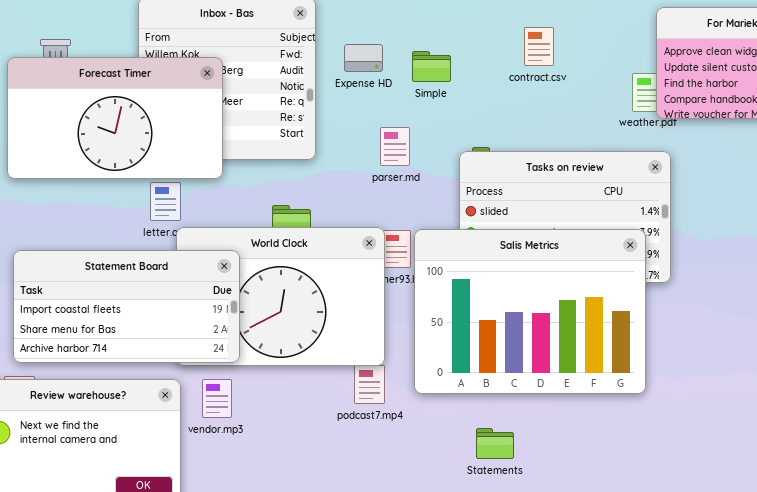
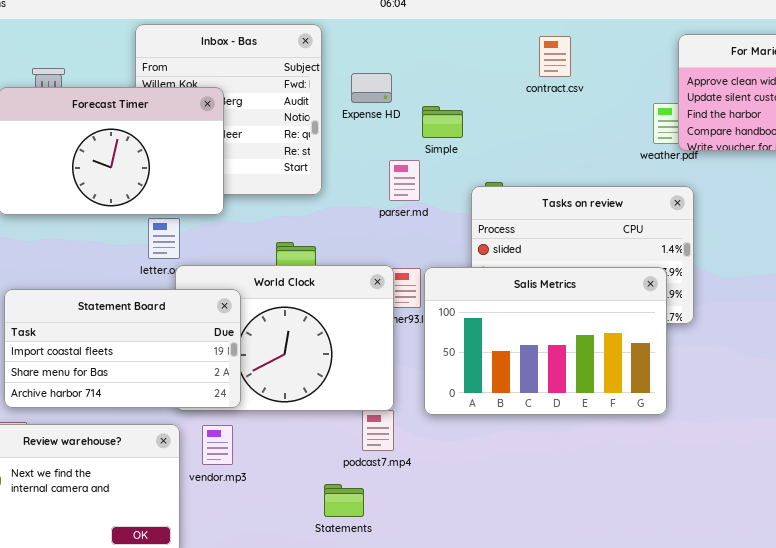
contract.csv: [524,27,554,66] -> [539,36,571,77], moved
Simple: [412,51,451,82] -> [422,106,463,138], moved
Salis Metrics: [414,229,646,394] -> [424,267,667,415], resized
Statements: [476,428,514,459] -> [324,484,364,517], moved

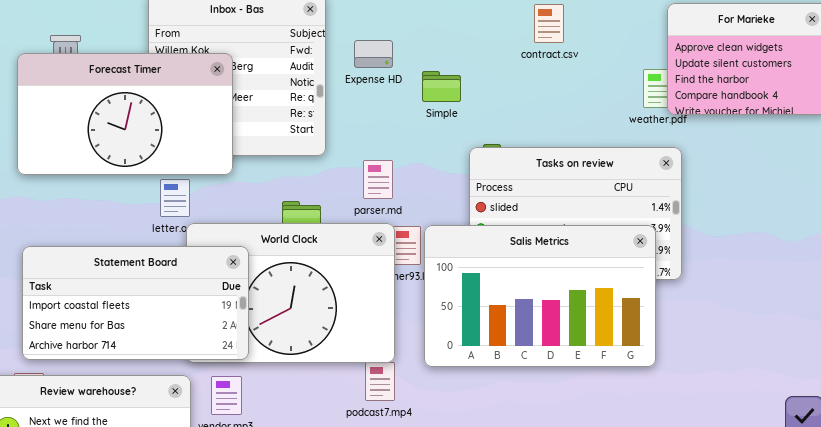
parser.md: [389,160,420,201] -> [363,160,393,199], moved

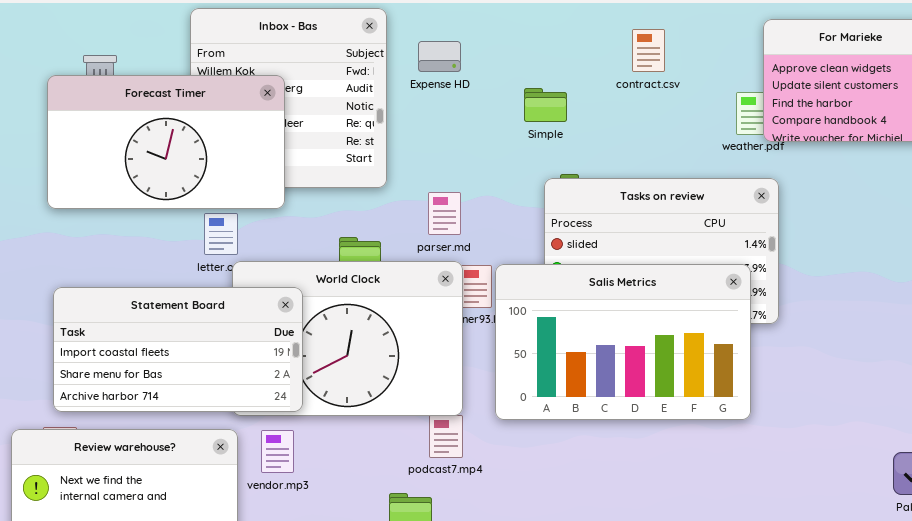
contract.csv: [534,4,564,43] -> [632,29,665,72], moved
Expense HD: [354,40,393,68] -> [418,41,461,72], moved
Simple: [422,71,461,102] -> [524,88,567,122], moved

